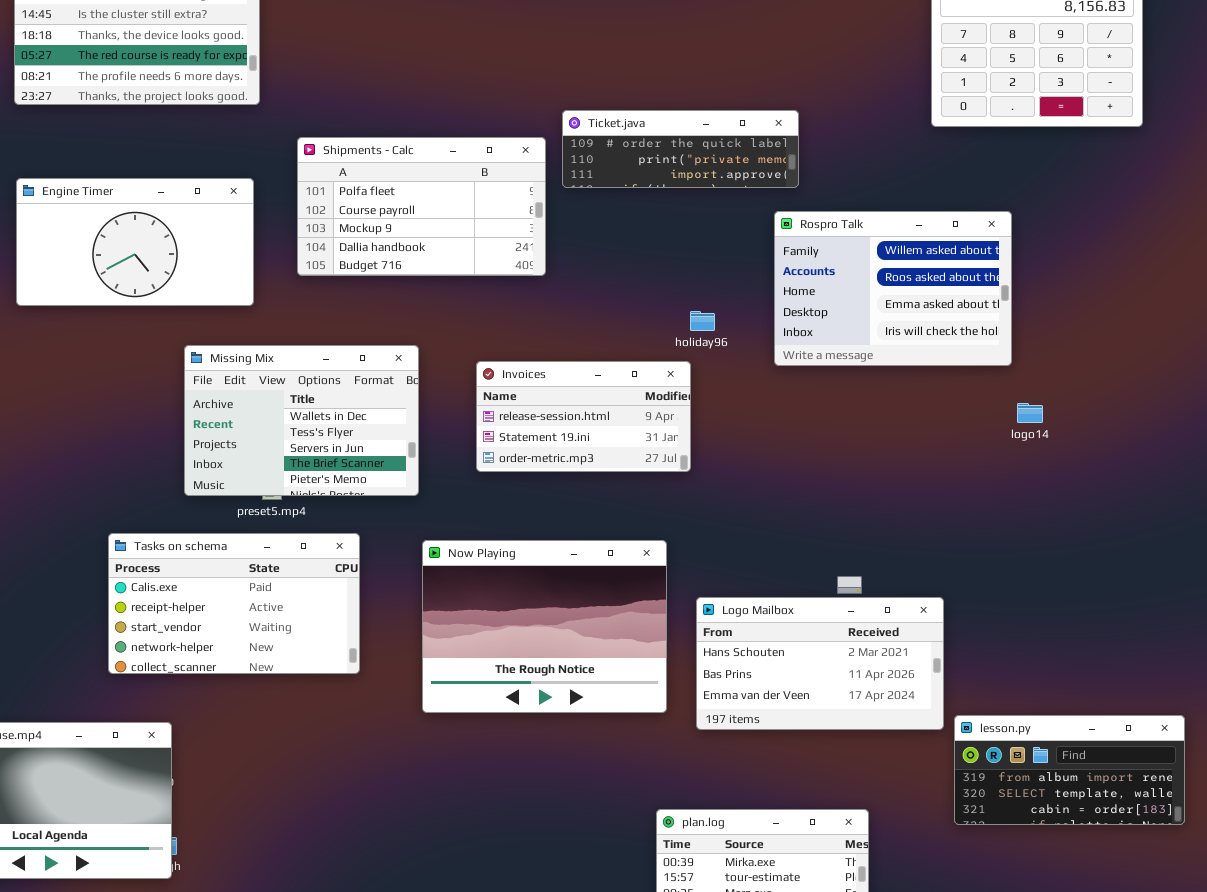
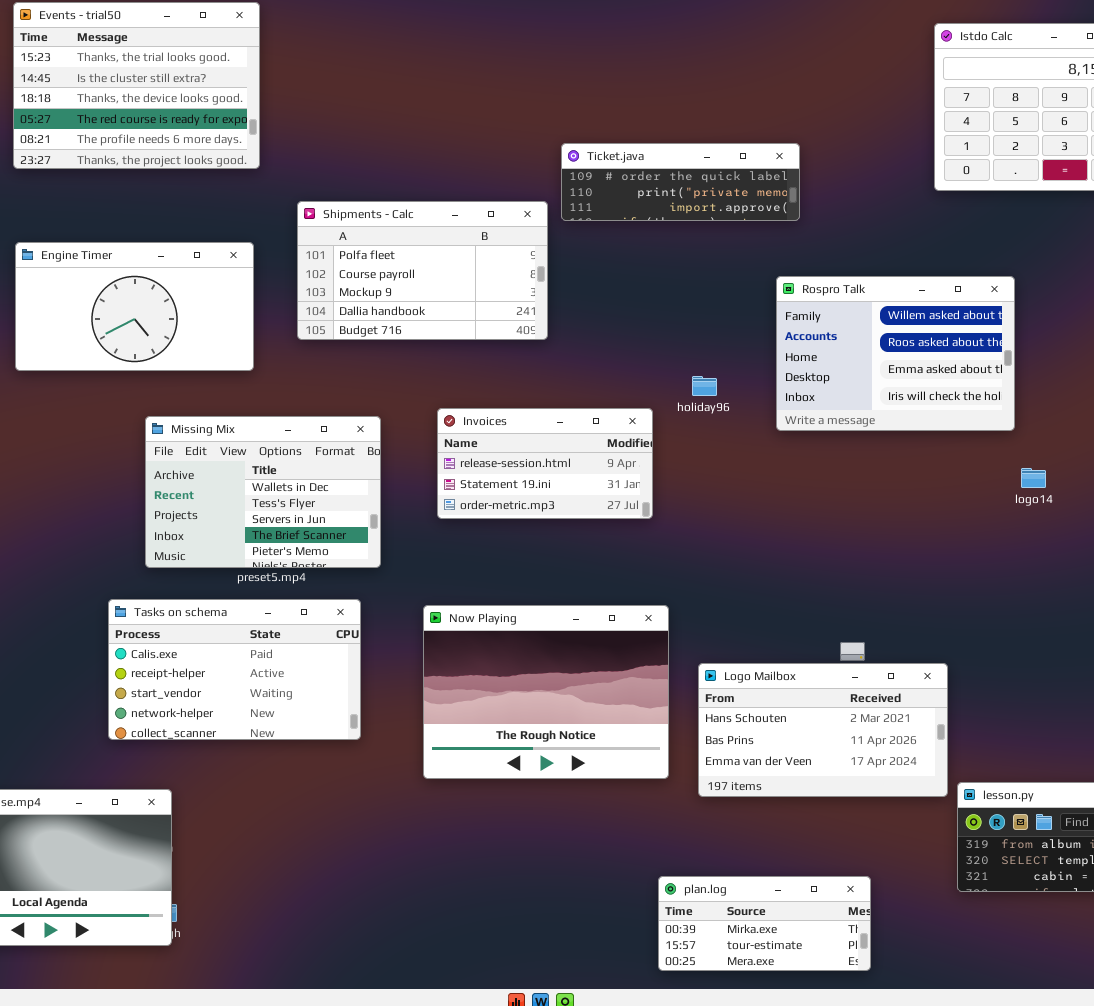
Ticket.java: [562,110,799,188] -> [561,143,800,221], moved
Missing Mix: [184,345,419,496] -> [145,416,381,568], moved
Invoices: [476,361,691,472] -> [437,408,653,519], moved

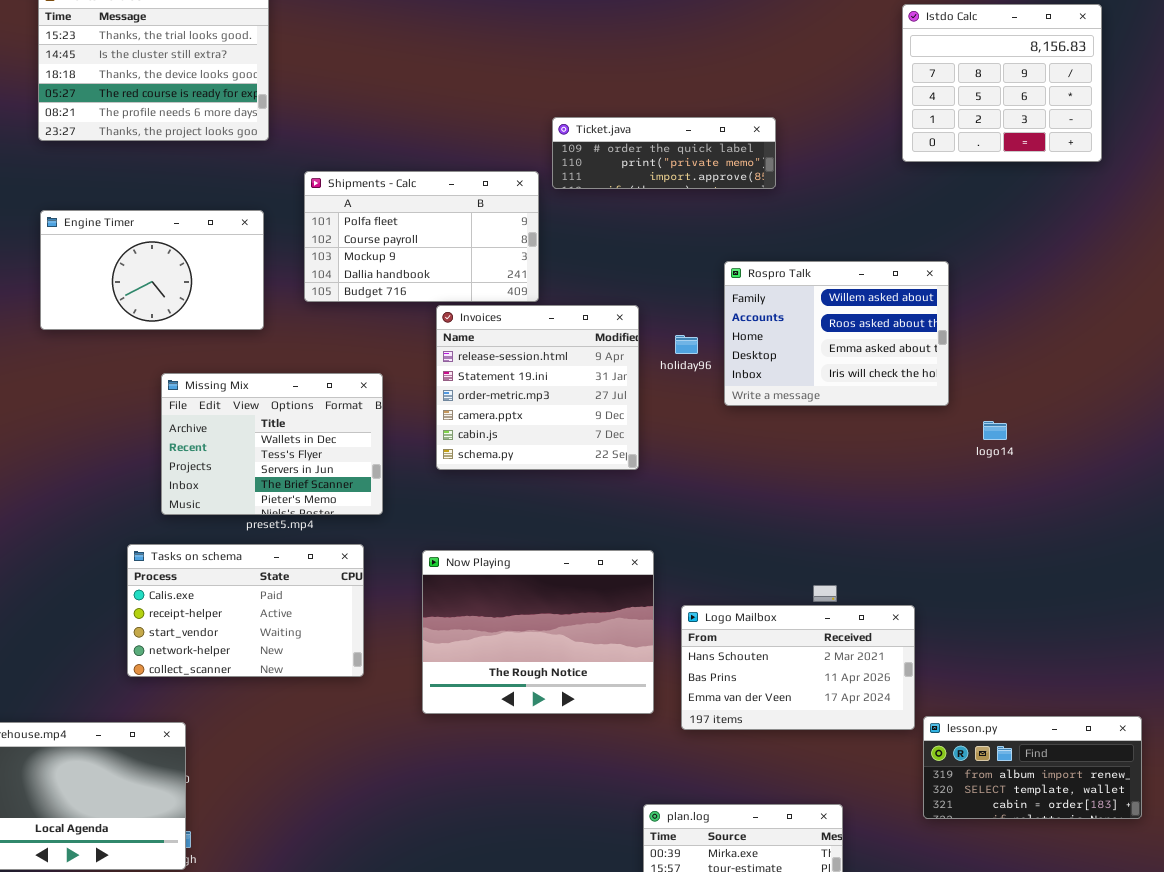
Rospro Talk: [776,276,1015,431] -> [724,261,949,406], moved
Invoices: [437,408,653,519] -> [436,305,639,470], resized

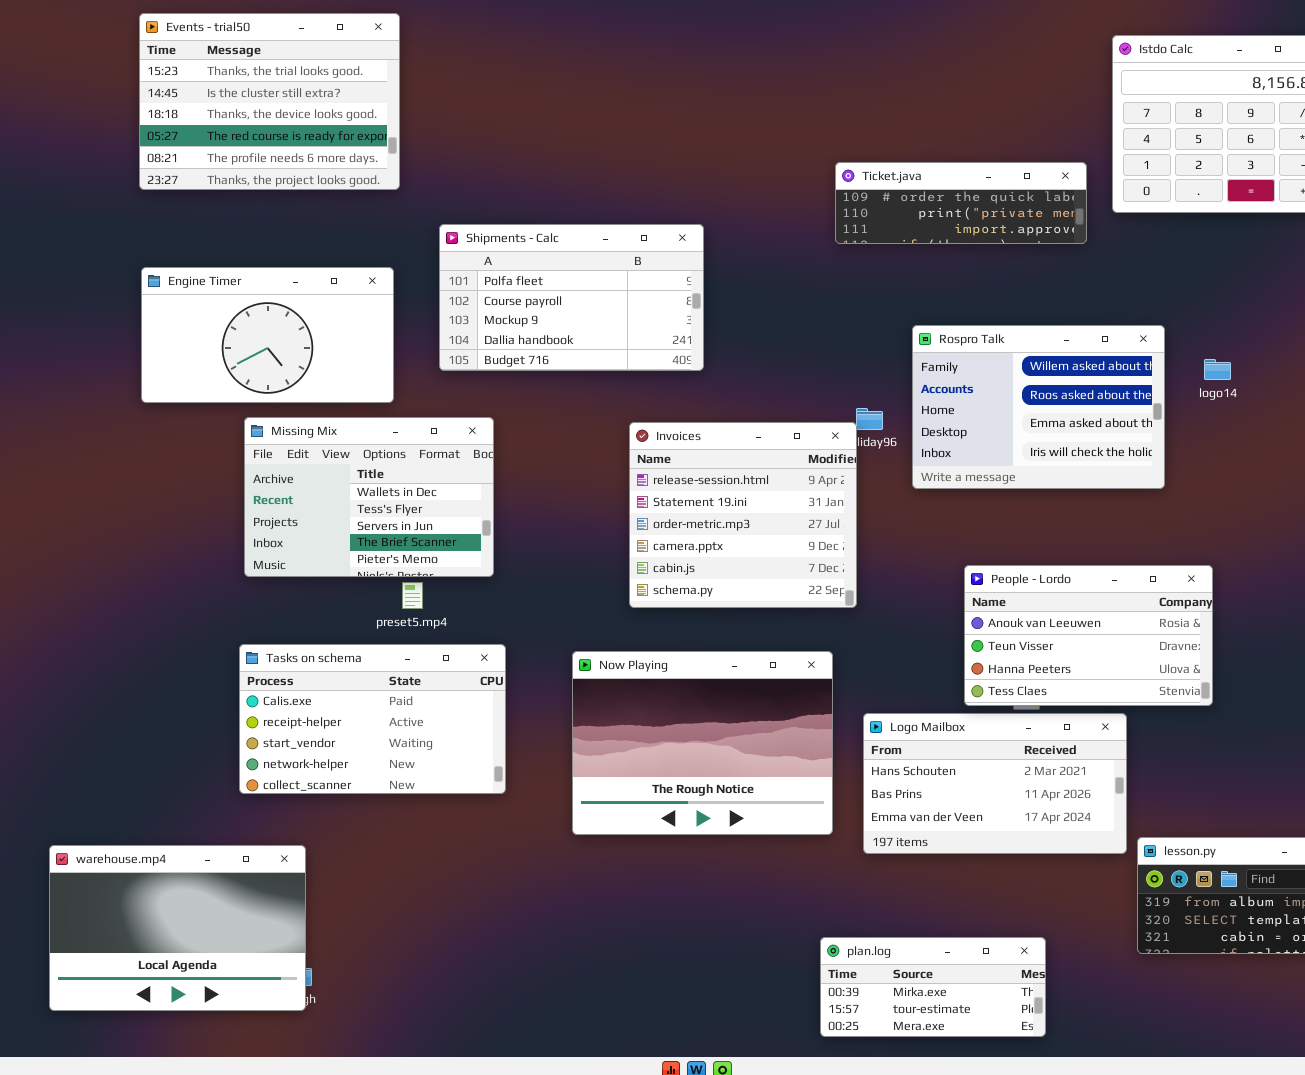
Ticket.java: [552,117,776,189] -> [835,162,1087,244], moved
Invoices: [436,305,639,470] -> [629,422,857,608], moved
Missing Mix: [161,373,383,515] -> [244,417,494,577], moved
logo14: [983,421,1007,440] -> [1204,359,1231,380], moved
People - Lordo: none -> [964,565,1213,706], opened

